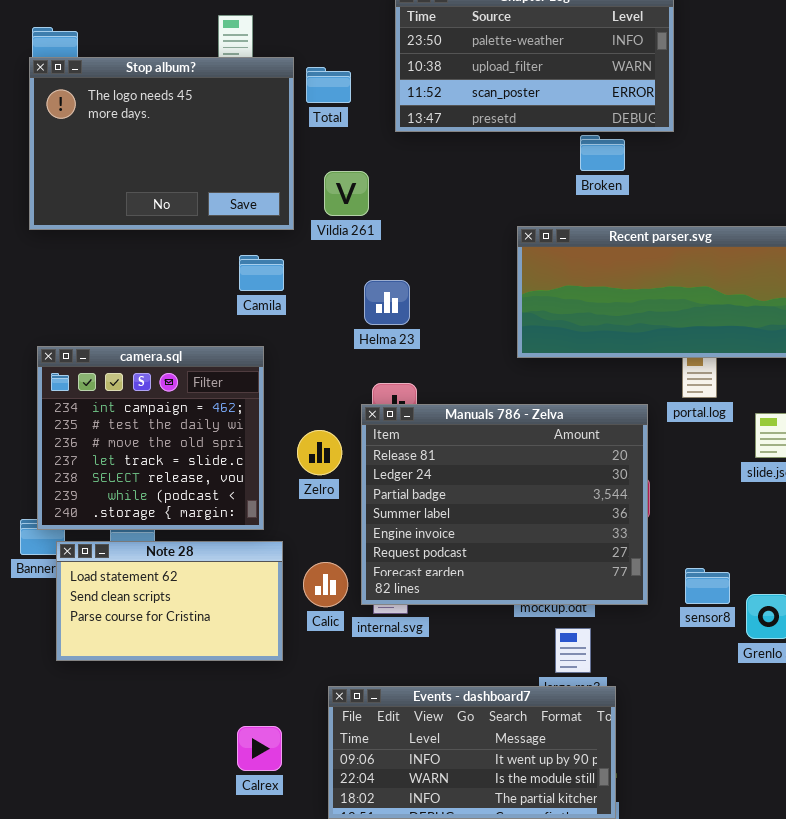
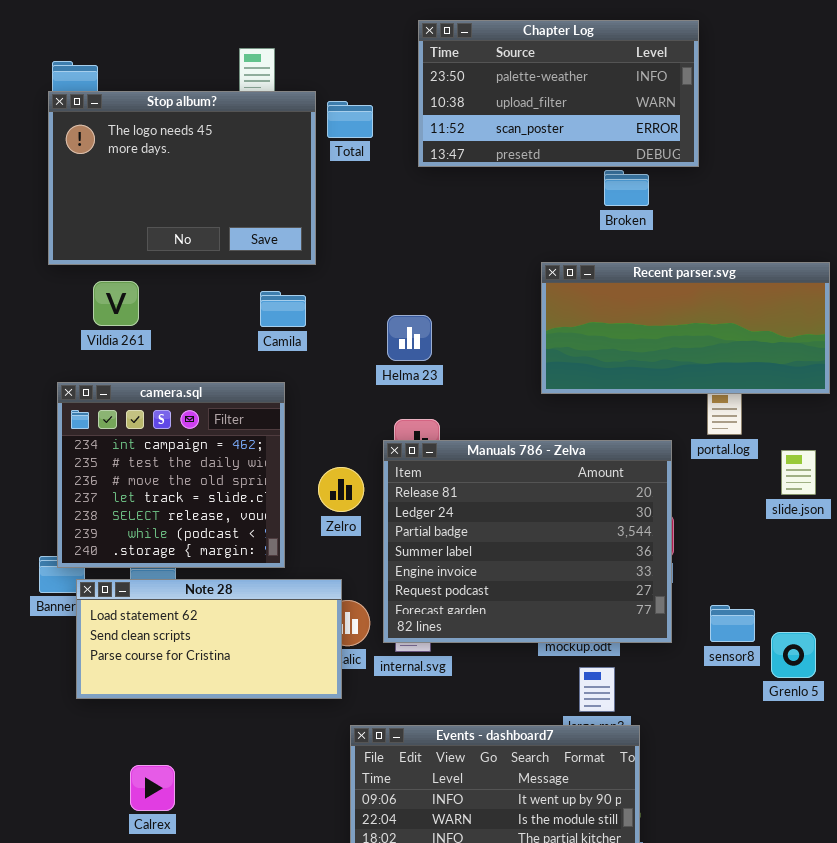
Vildia 261: [324,171,369,216] -> [93,281,139,326], moved
Note 28: [56,541,283,661] -> [76,579,342,699], resized
Calrex: [237,726,282,771] -> [130,765,175,811], moved

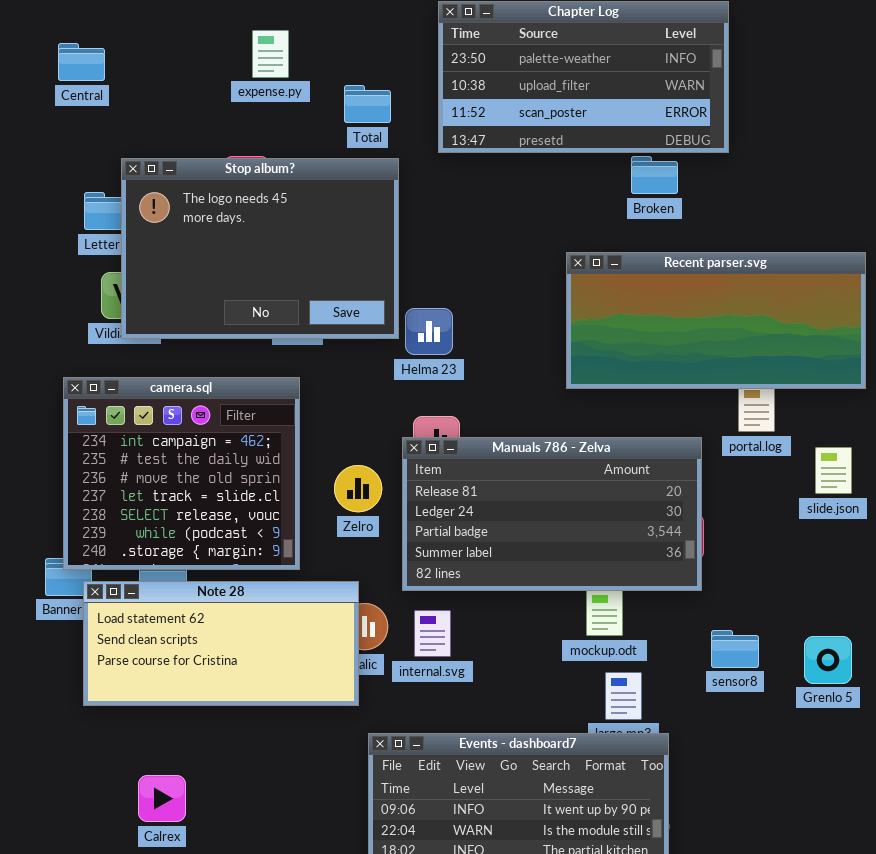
Stop album?: [48,91,316,265] -> [121,158,399,339], moved
Manuals 786 - Zelva: [383,440,672,643] -> [402,437,702,591], resized
sensor8: [710,605,755,642] -> [711,630,759,668], moved

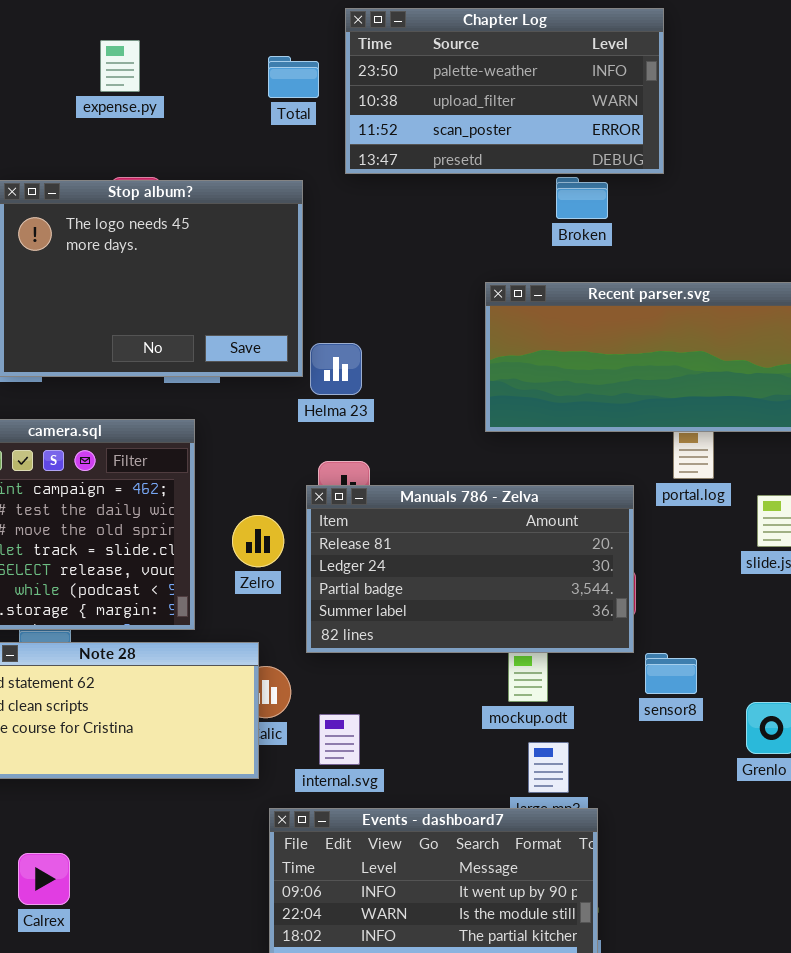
expense.py: [252,30,289,78] -> [100,40,140,92], moved
Total: [344,85,391,123] -> [268,56,319,98], moved
internal.svg: [414,610,451,657] -> [319,714,360,765], moved
sensor8: [711,630,759,668] -> [645,653,697,694], moved

